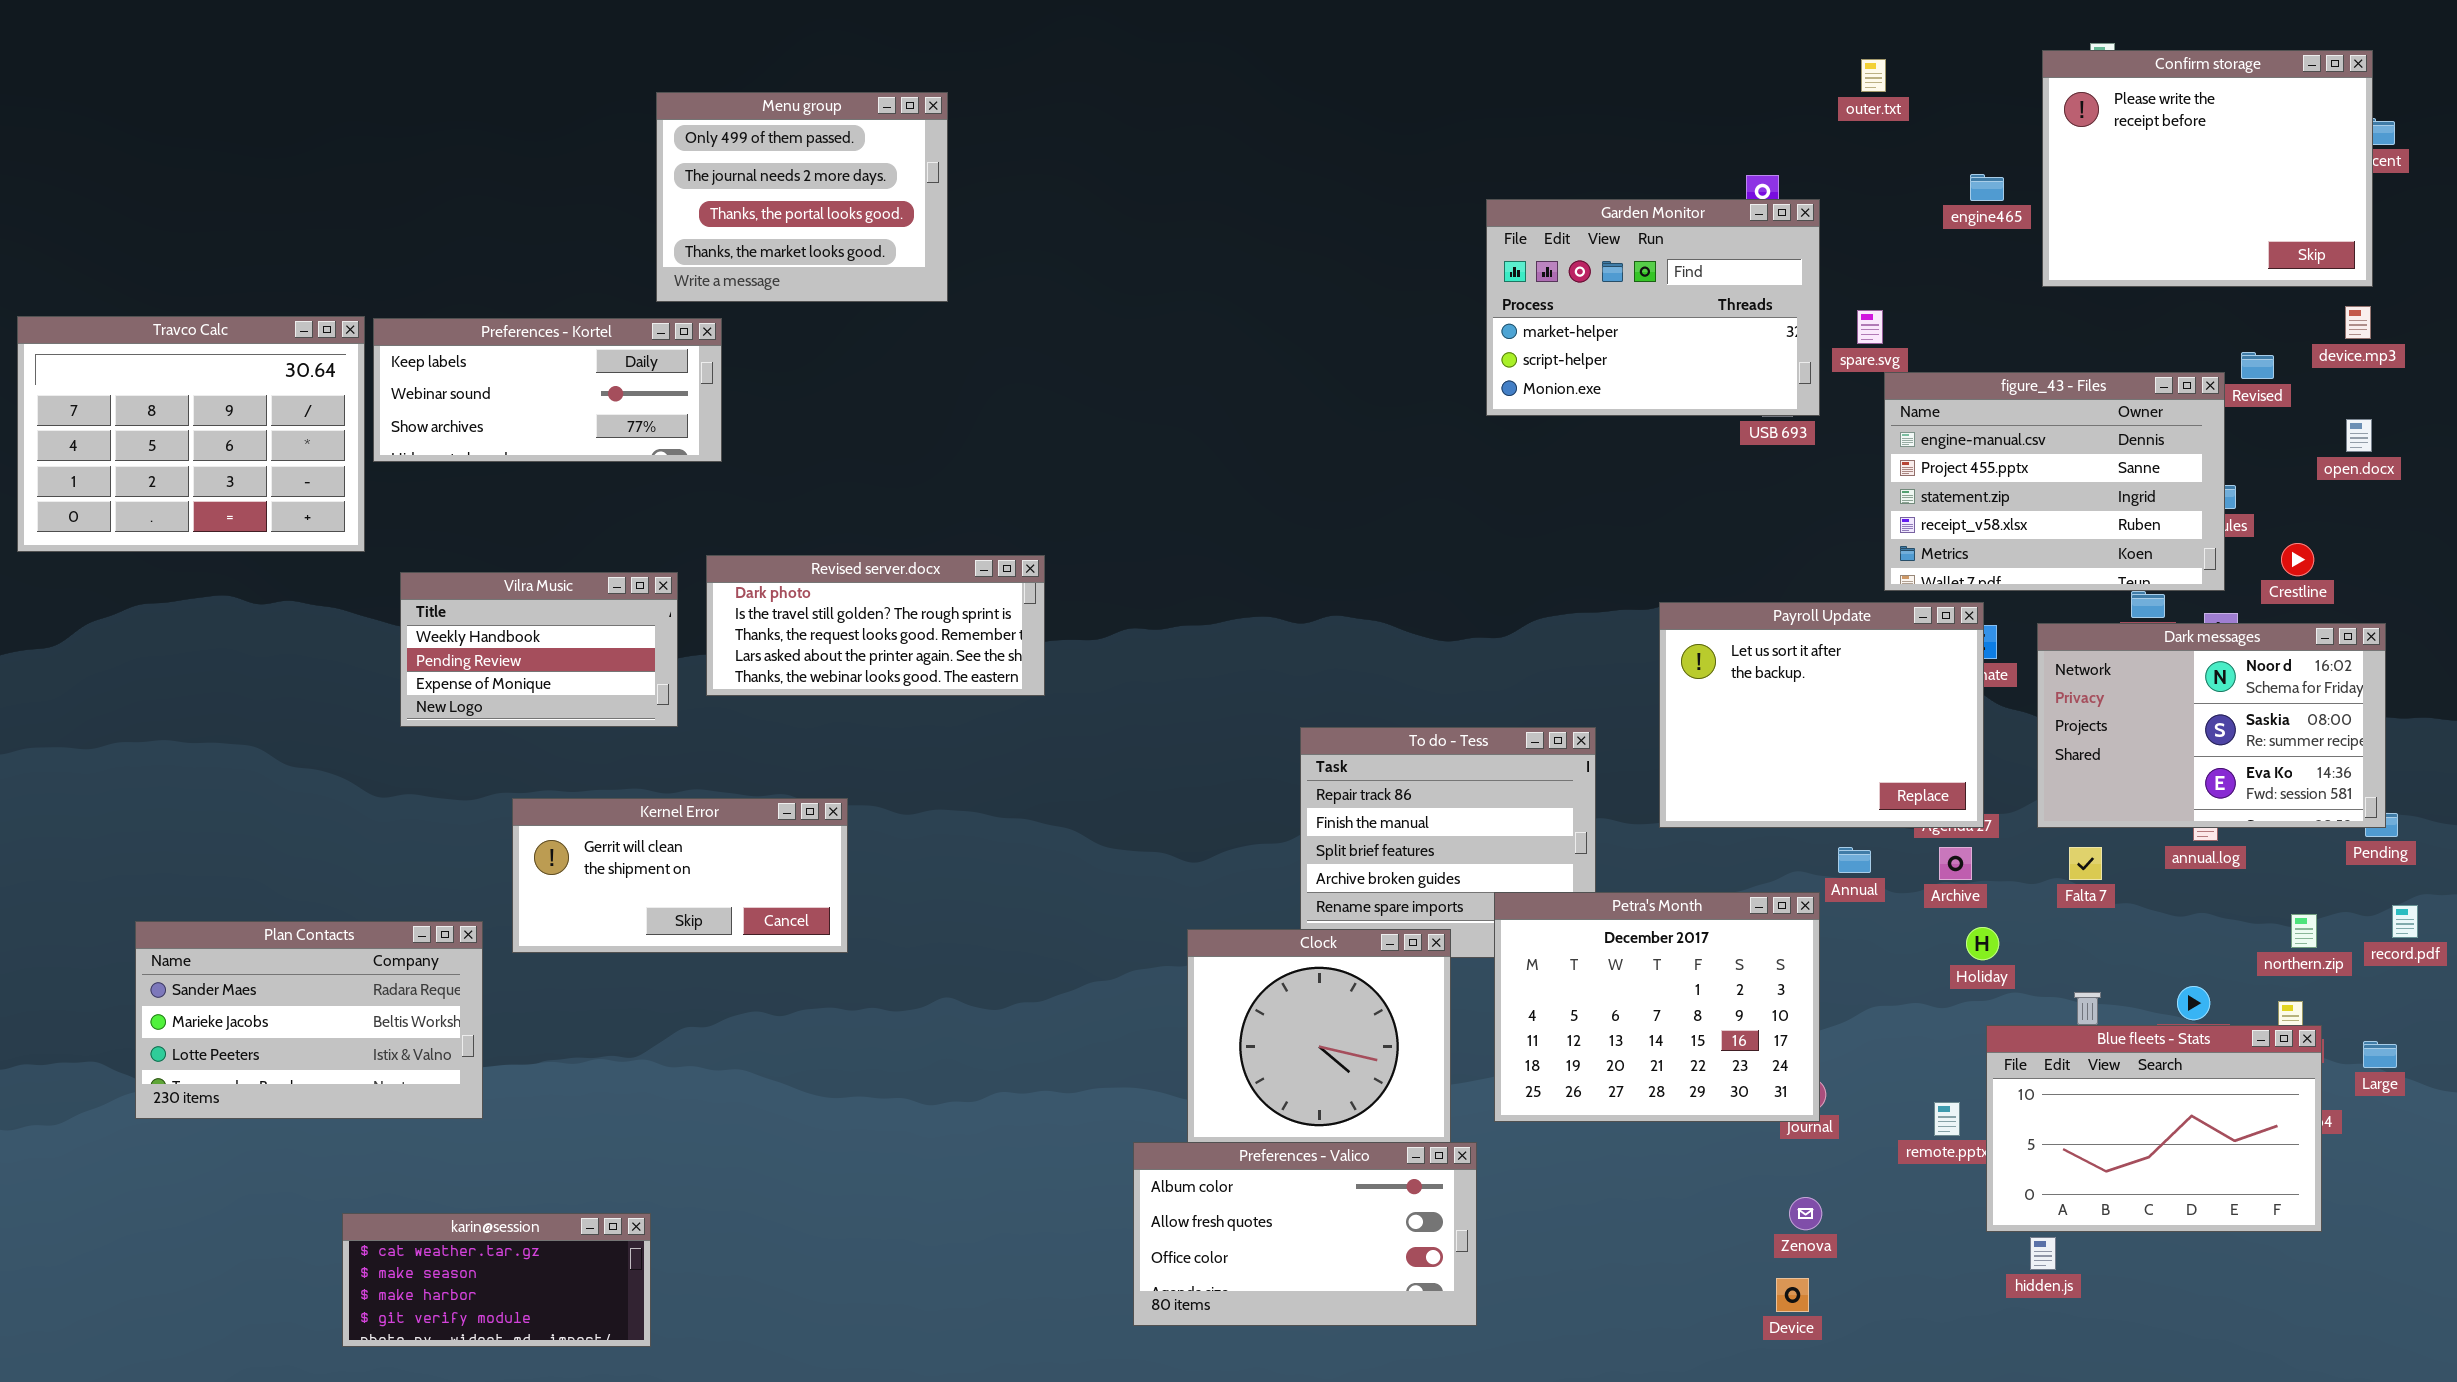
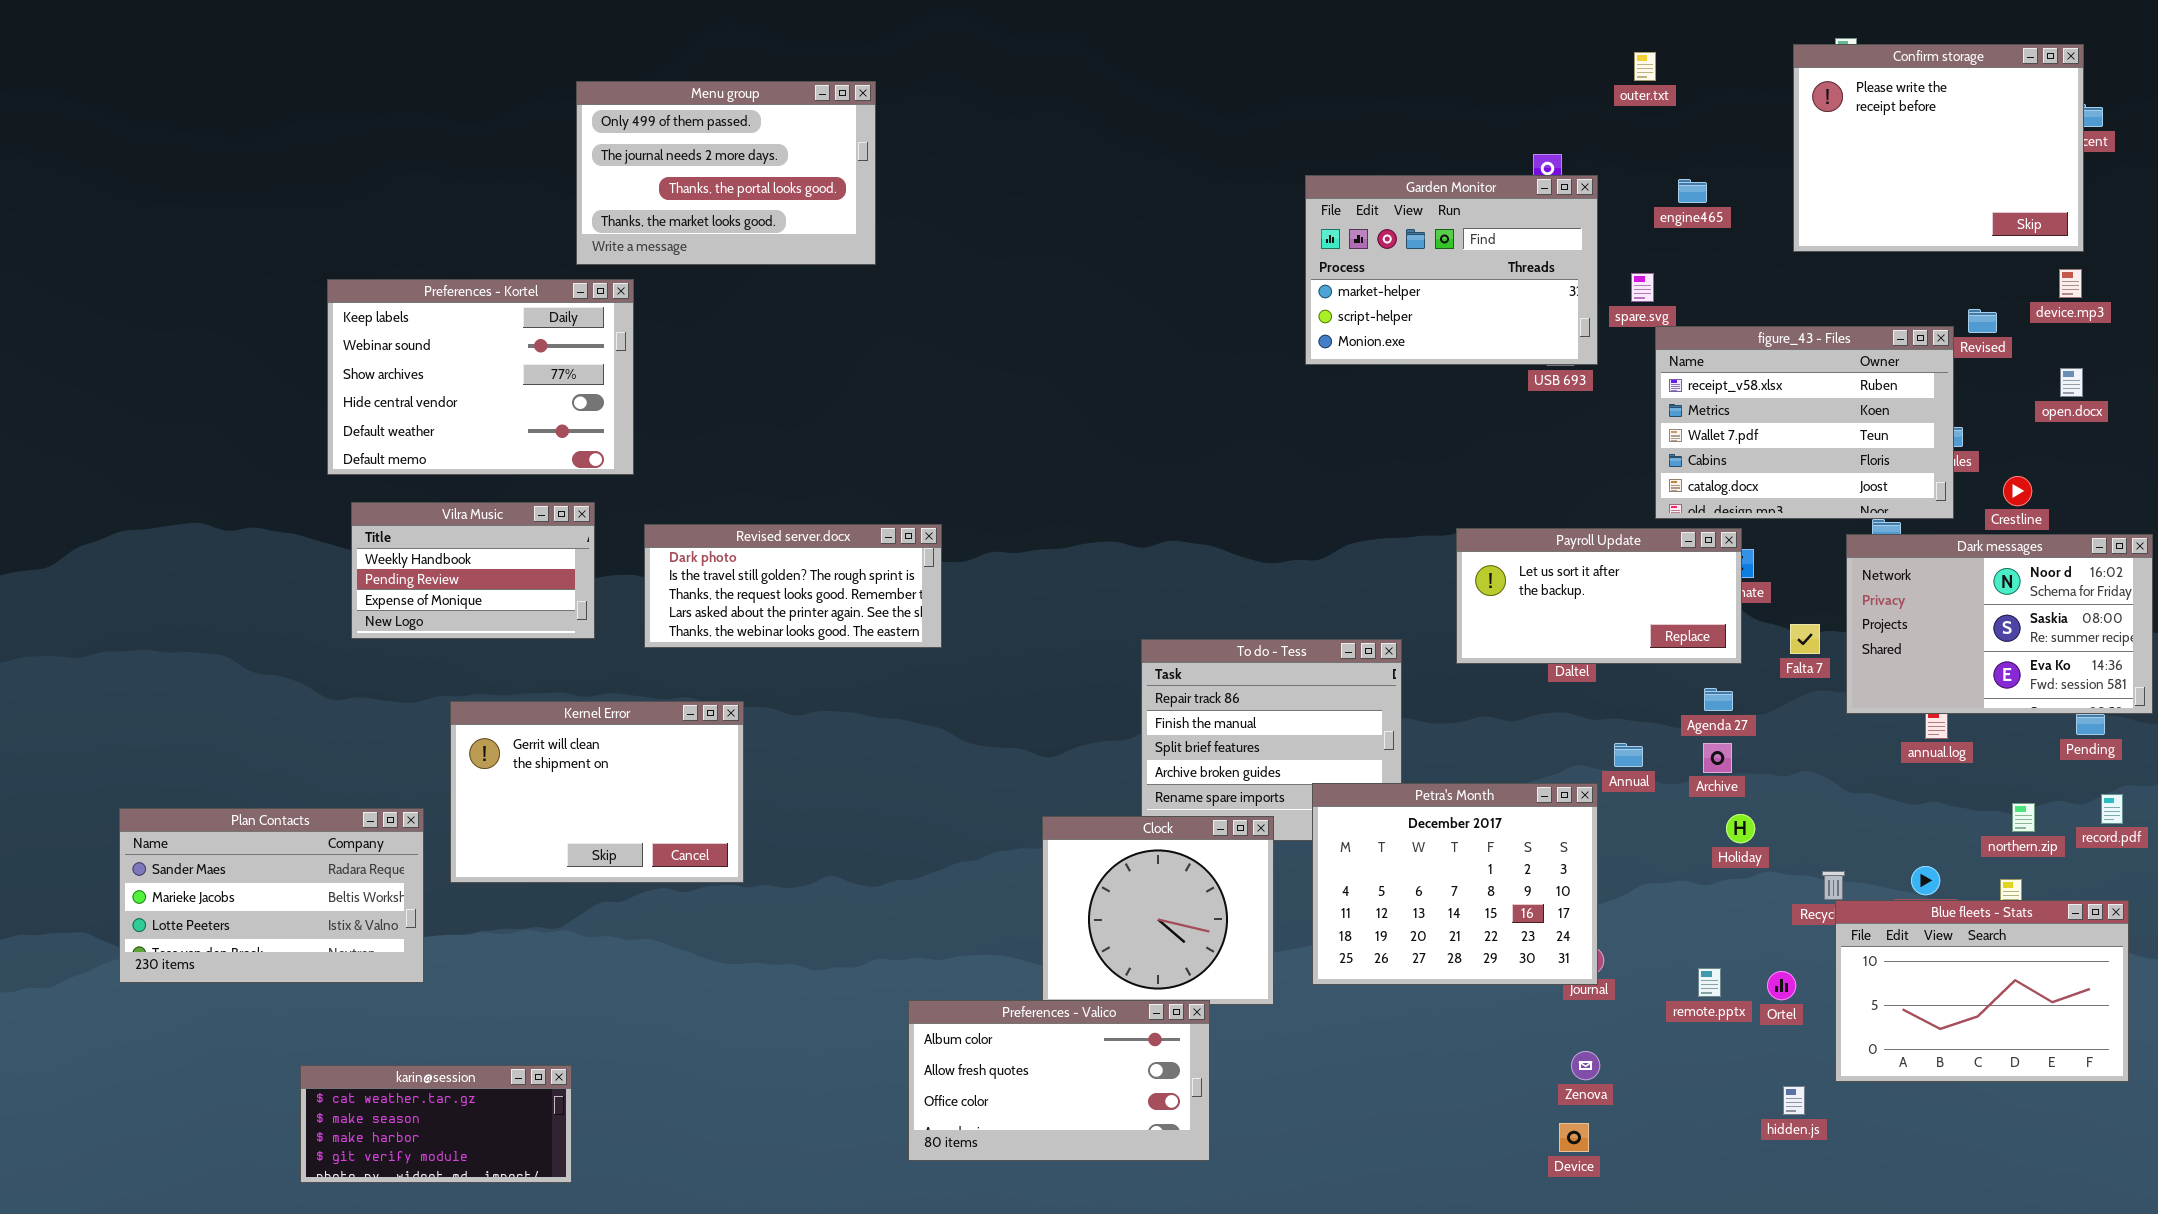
Menu group: [656,92,948,302] -> [576,81,876,265], resized
engine465: [1970,174,2004,201] -> [1678,179,1707,203], moved
Travco Calc: [17,316,365,552] -> none, closed
Preferences - Kortel: [373,318,722,462] -> [327,279,634,475], resized
figure_43 - Files: [1884,372,2225,591] -> [1655,326,1954,519], scrolled down 3 rows
Revised server.docx: [706,555,1045,696] -> [644,524,942,648], moved
Payroll Update: [1659,602,1984,828] -> [1456,528,1742,664], resized
Dark messages: [2037,623,2386,828] -> [1846,534,2153,714], moved
Kernel Error: [512,798,848,953] -> [450,701,744,883], resized
Falta 7: [2069,847,2102,880] -> [1790,624,1820,654], moved
Blue fleets - Stats: [1986,1025,2322,1232] -> [1835,900,2129,1082], moved
Preferences - Valico: [1133,1142,1477,1326] -> [908,1000,1210,1161], moved

